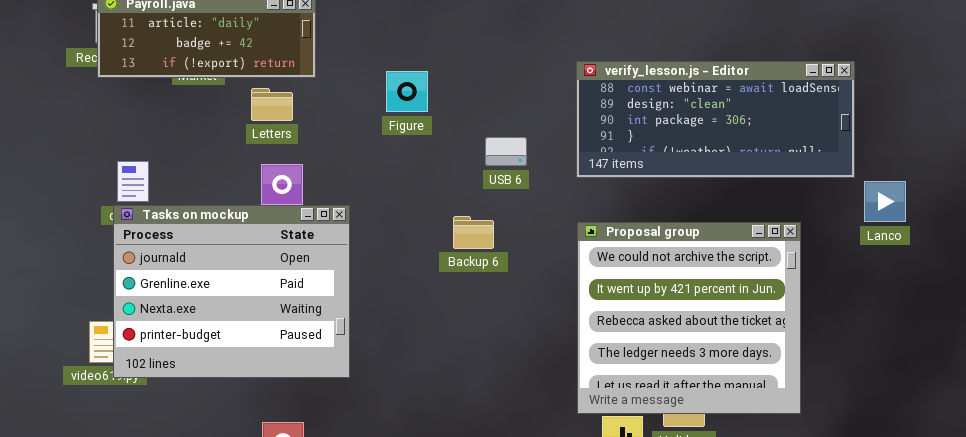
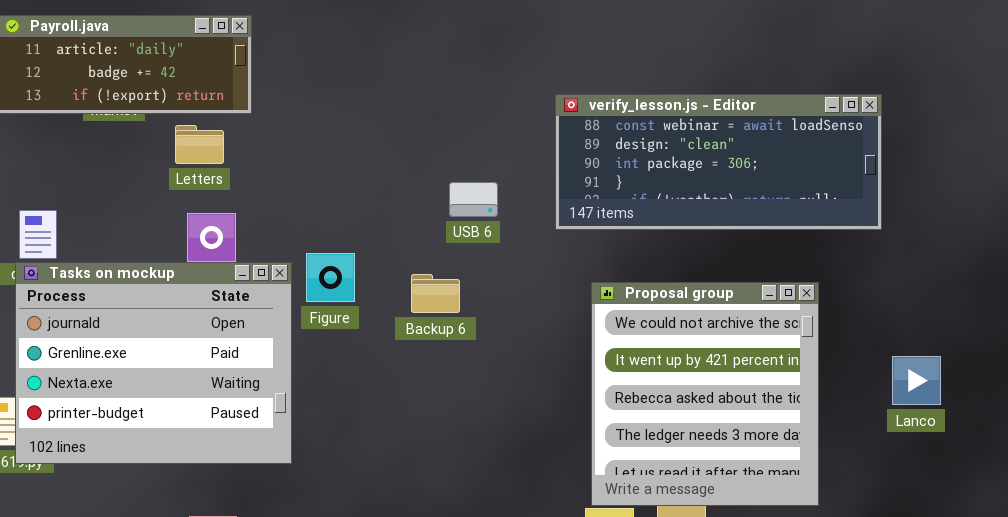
Figure: [386,71,428,112] -> [306,253,355,302], moved
Lanco: [864,181,906,222] -> [892,356,941,405], moved
Proposal group: [577,222,801,414] -> [591,282,819,506], resized

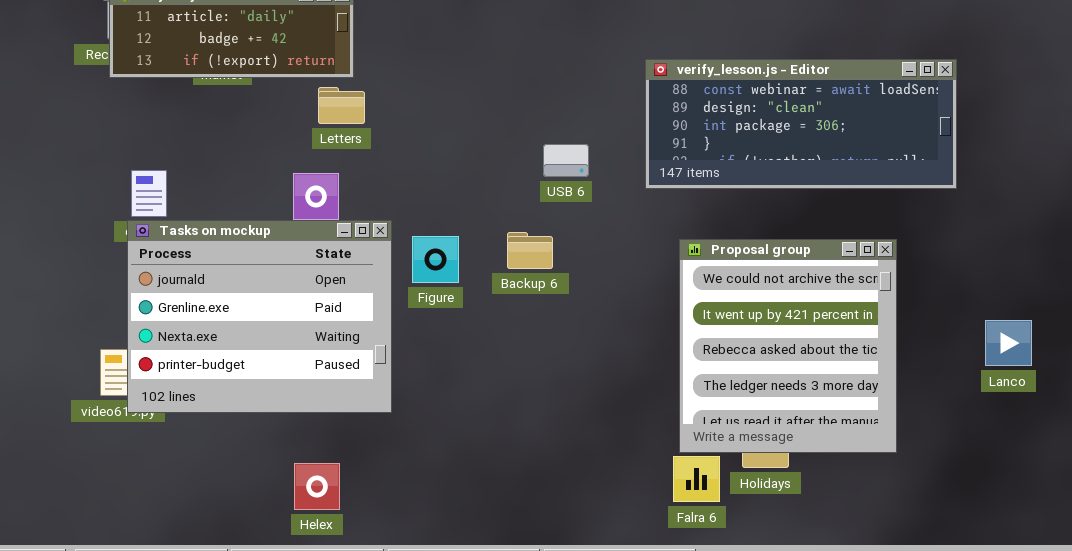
Letters: [175,125,224,164] -> [318,87,365,124], moved
Figure: [306,253,355,302] -> [412,236,459,283], moved
Lanco: [892,356,941,405] -> [985,320,1032,366], moved

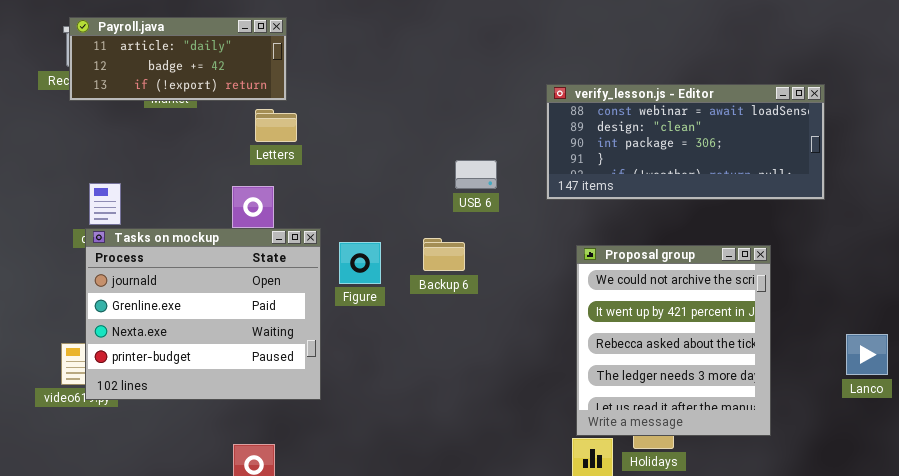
Lanco: [985,320,1032,366] -> [846,334,888,375], moved

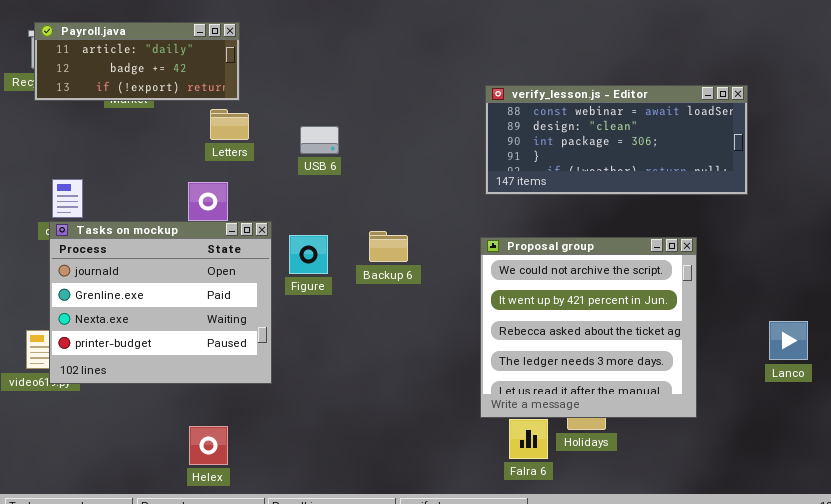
USB 6: [455,160,497,189] -> [300,126,339,154], moved
Proposal group: [576,245,771,436] -> [480,237,697,418], resized

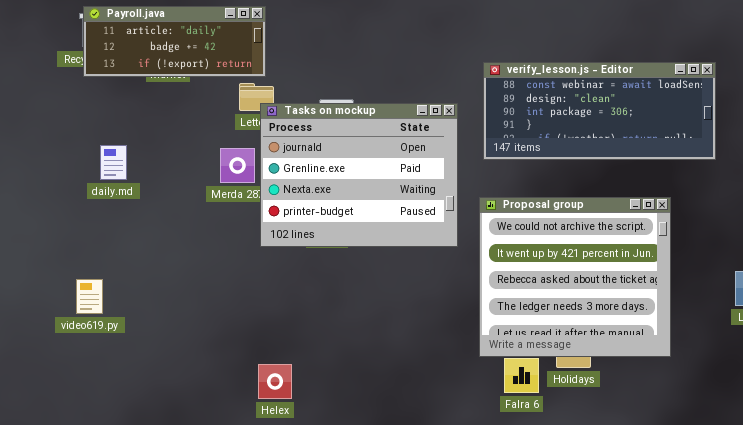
Tasks on mockup: [49,221,272,384] -> [260,103,458,247], moved
Helex: [189,426,228,465] -> [258,364,292,399], moved

